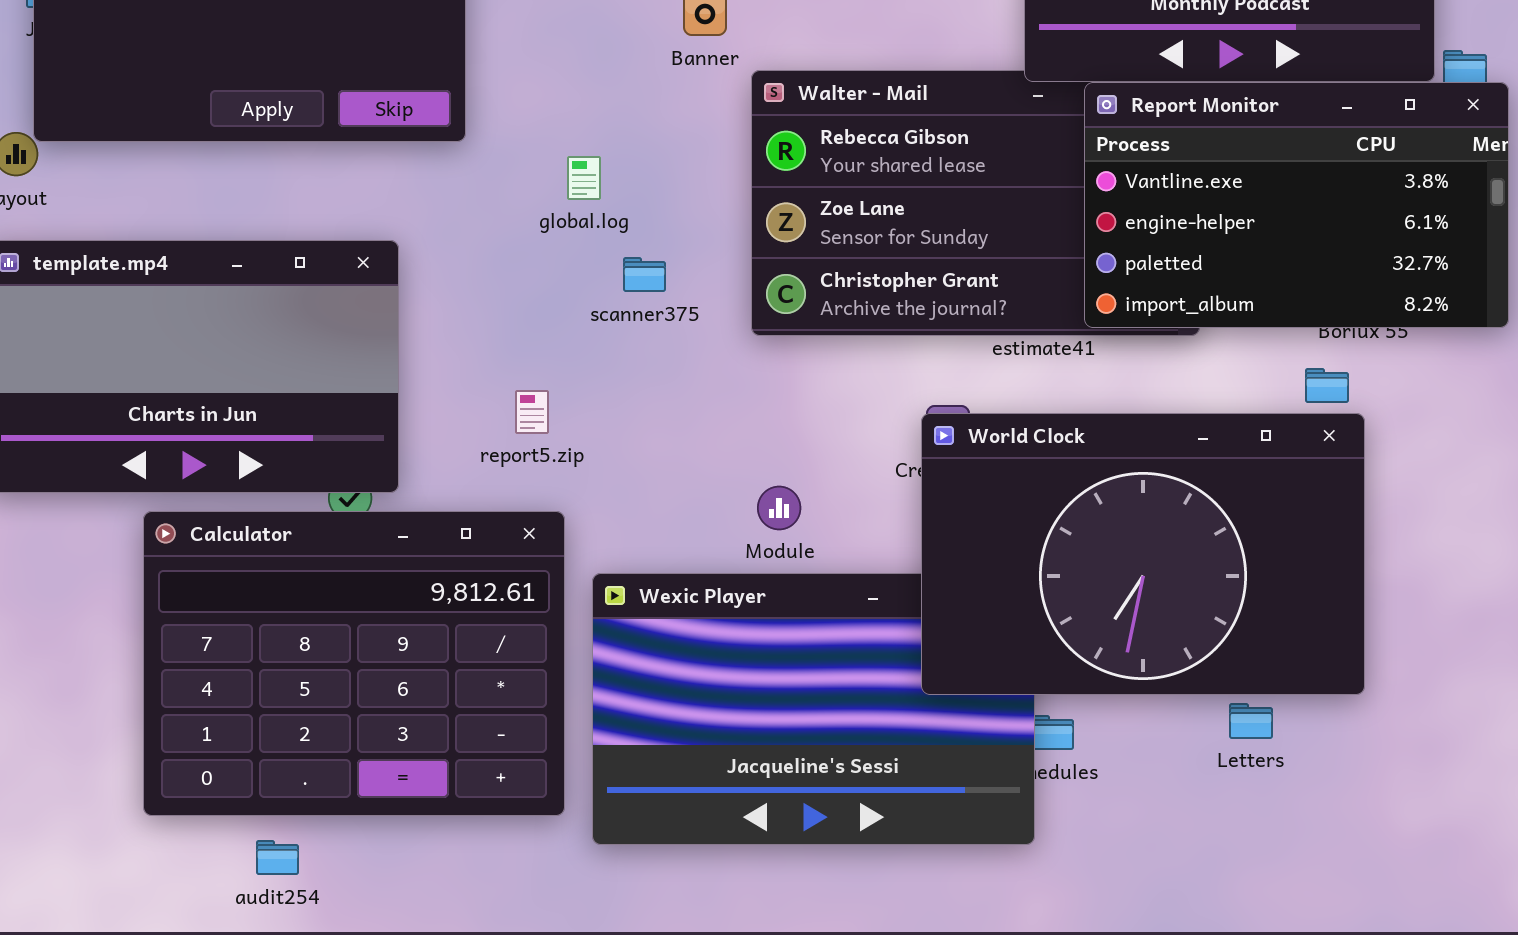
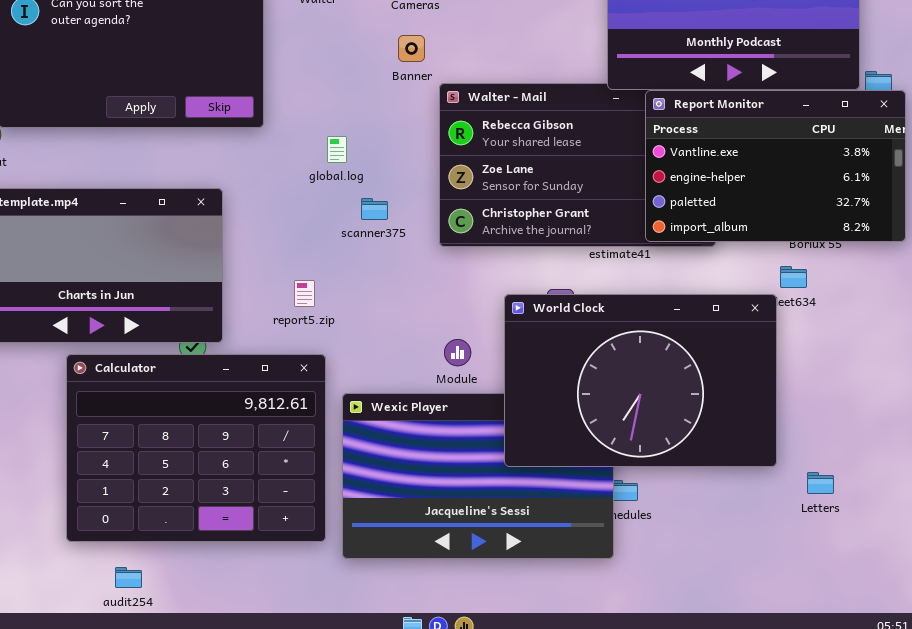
World Clock: [921,413,1365,695] -> [504,294,777,467], moved
Letters: [1229,703,1273,739] -> [807,472,834,494], moved
audit254: [256,840,299,875] -> [115,567,142,588], moved

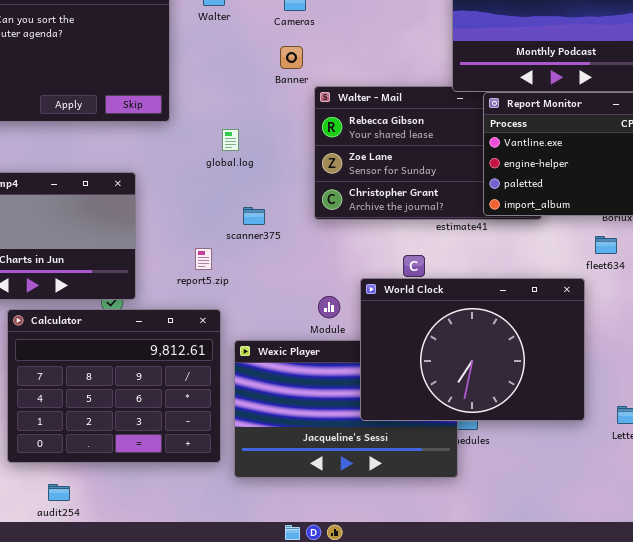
scanner375: [361,198,388,220] -> [243,207,265,225], moved
World Clock: [504,294,777,467] -> [360,278,585,421], moved

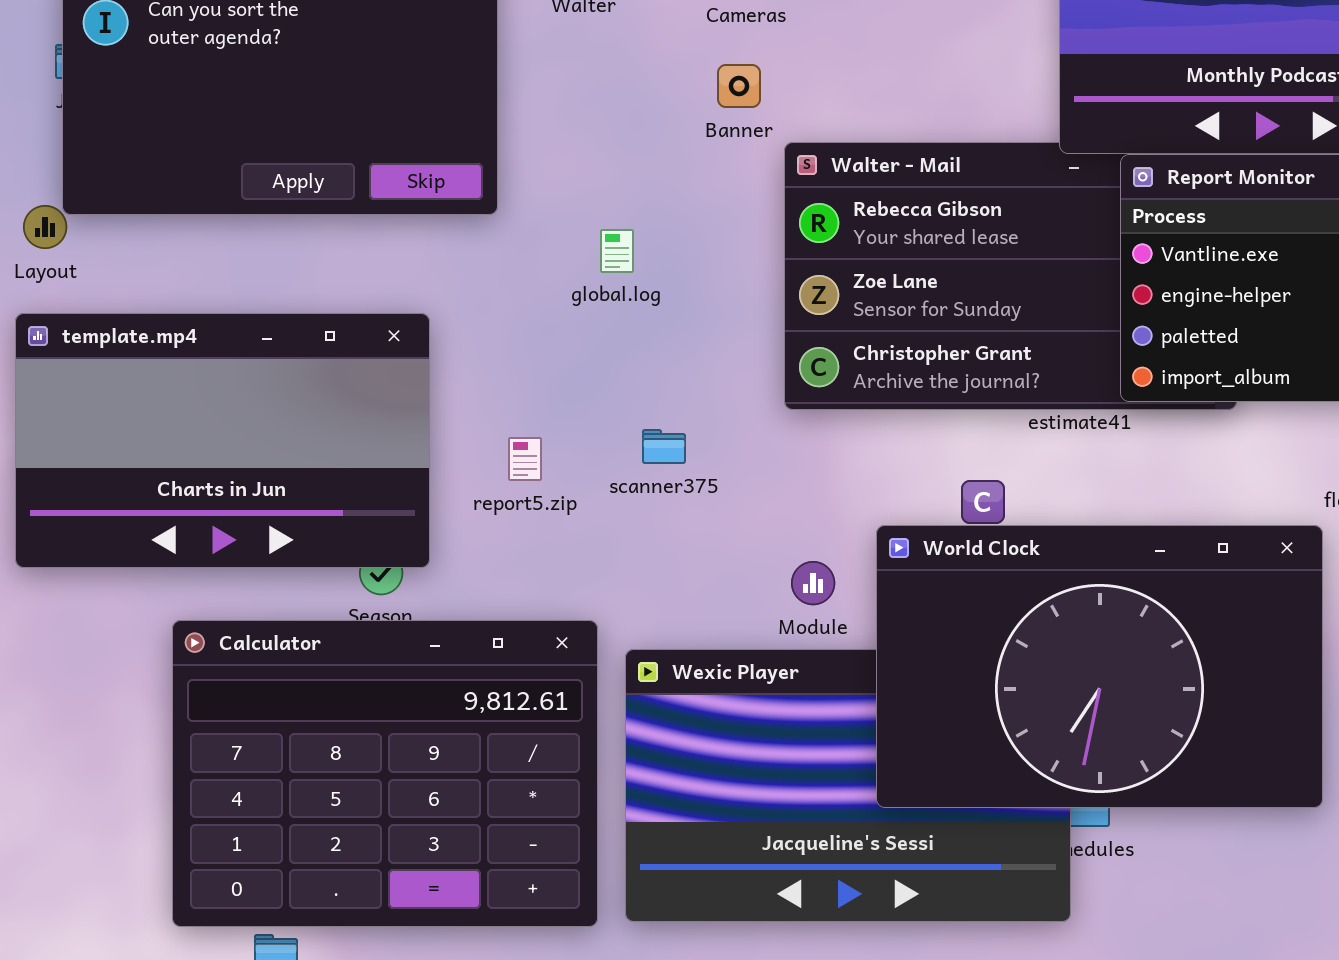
scanner375: [243,207,265,225] -> [642,429,686,464], moved
report5.zip: [195,248,212,270] -> [508,437,542,481], moved
Calculator: [7,309,221,463] -> [172,620,598,927], moved

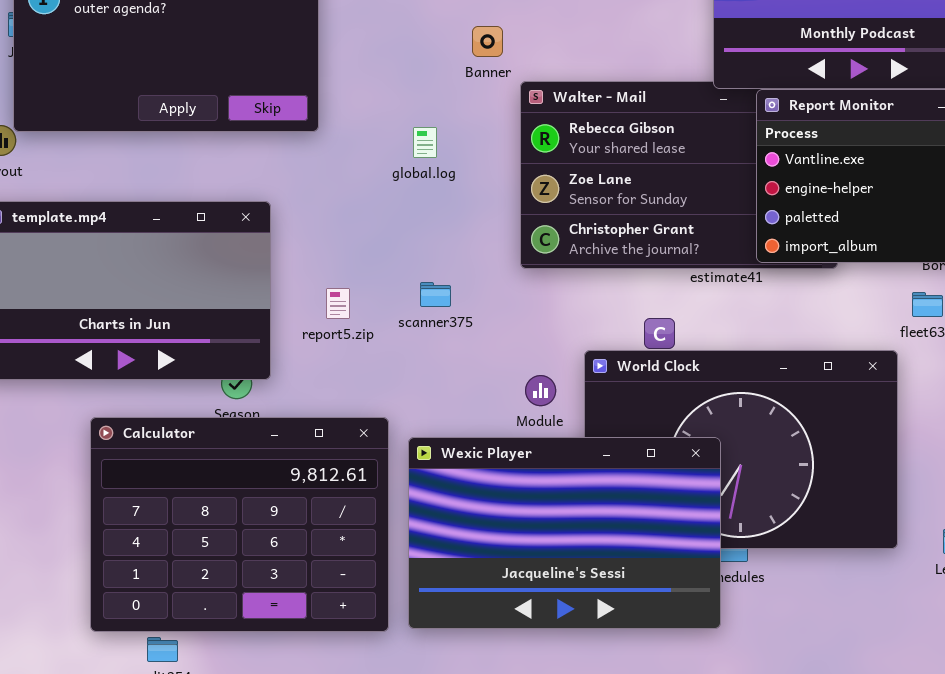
global.log: [600,229,634,273] -> [413,127,437,158], moved
Wexic Player: [625,649,1071,922] -> [408,437,721,629], raised

